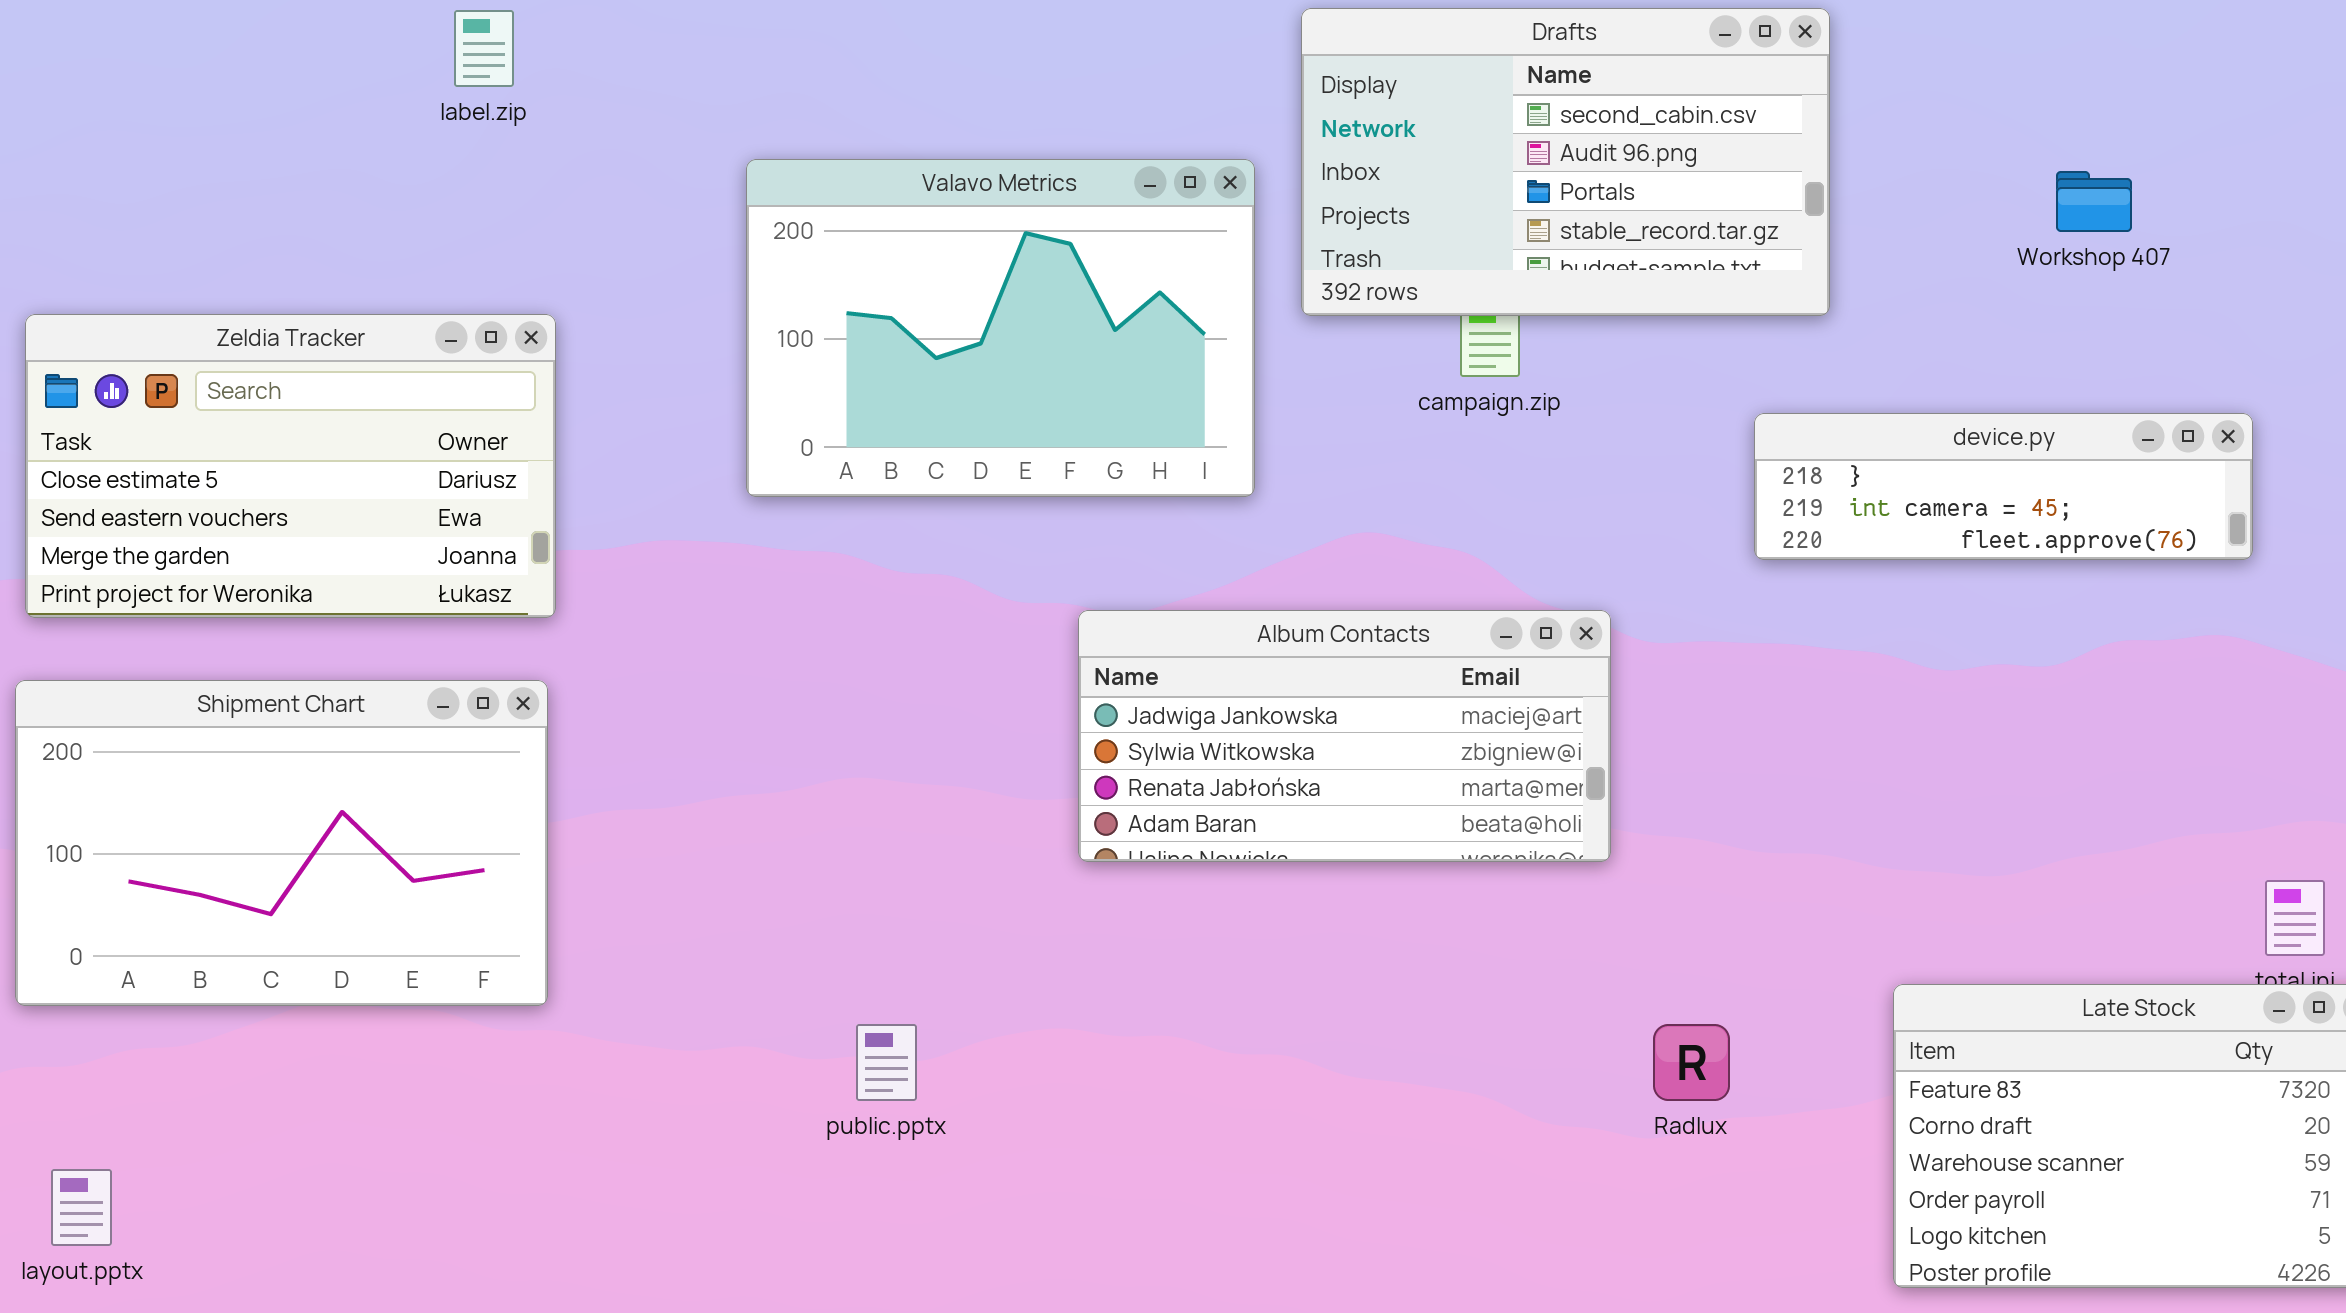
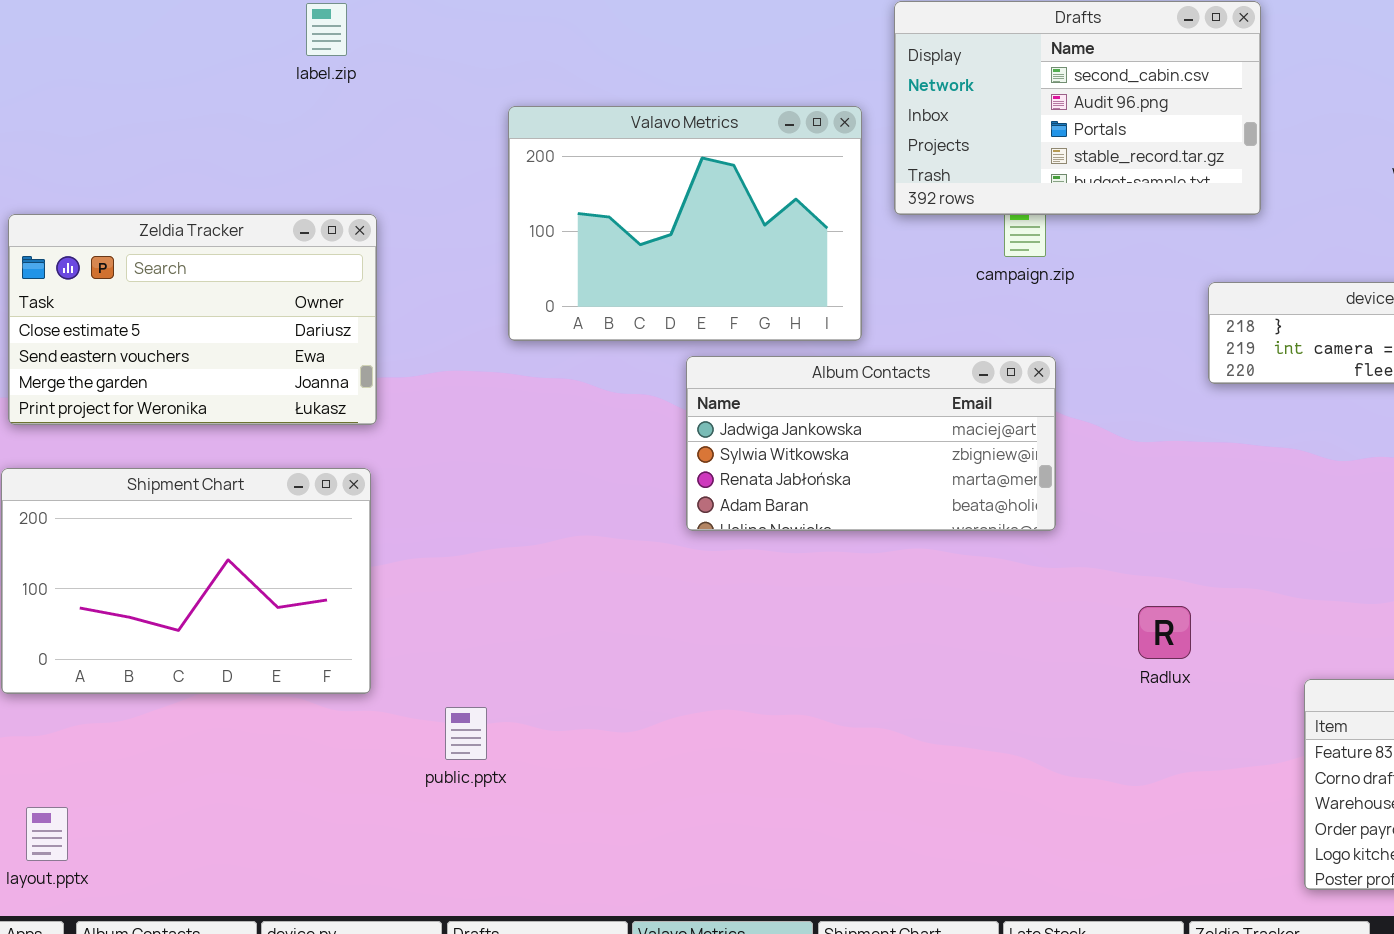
Album Contacts: [1078,610,1611,862] -> [686,356,1056,531], moved
public.pptx: [856,1024,917,1101] -> [445,707,487,760], moved
Radlux: [1653,1024,1730,1101] -> [1138,606,1191,659], moved

